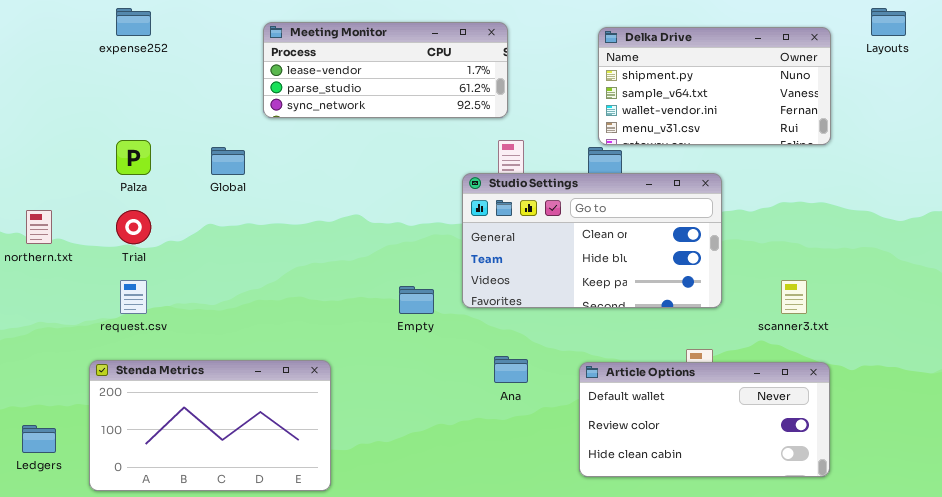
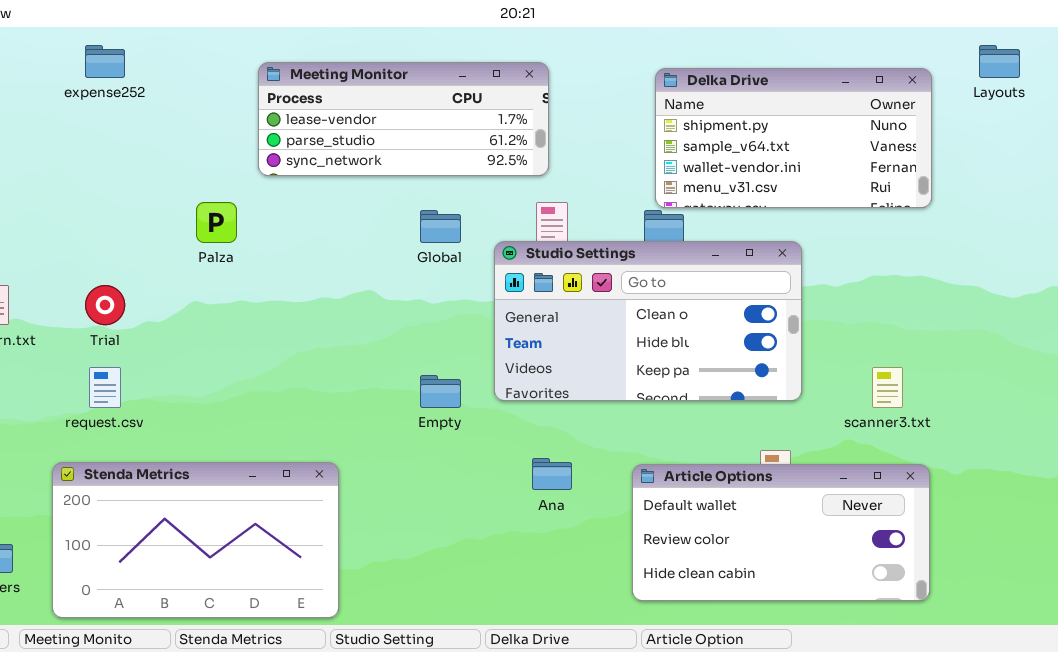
Palza: [116,140,151,175] -> [196,202,237,243], moved
Global: [211,147,245,175] -> [420,210,461,243], moved

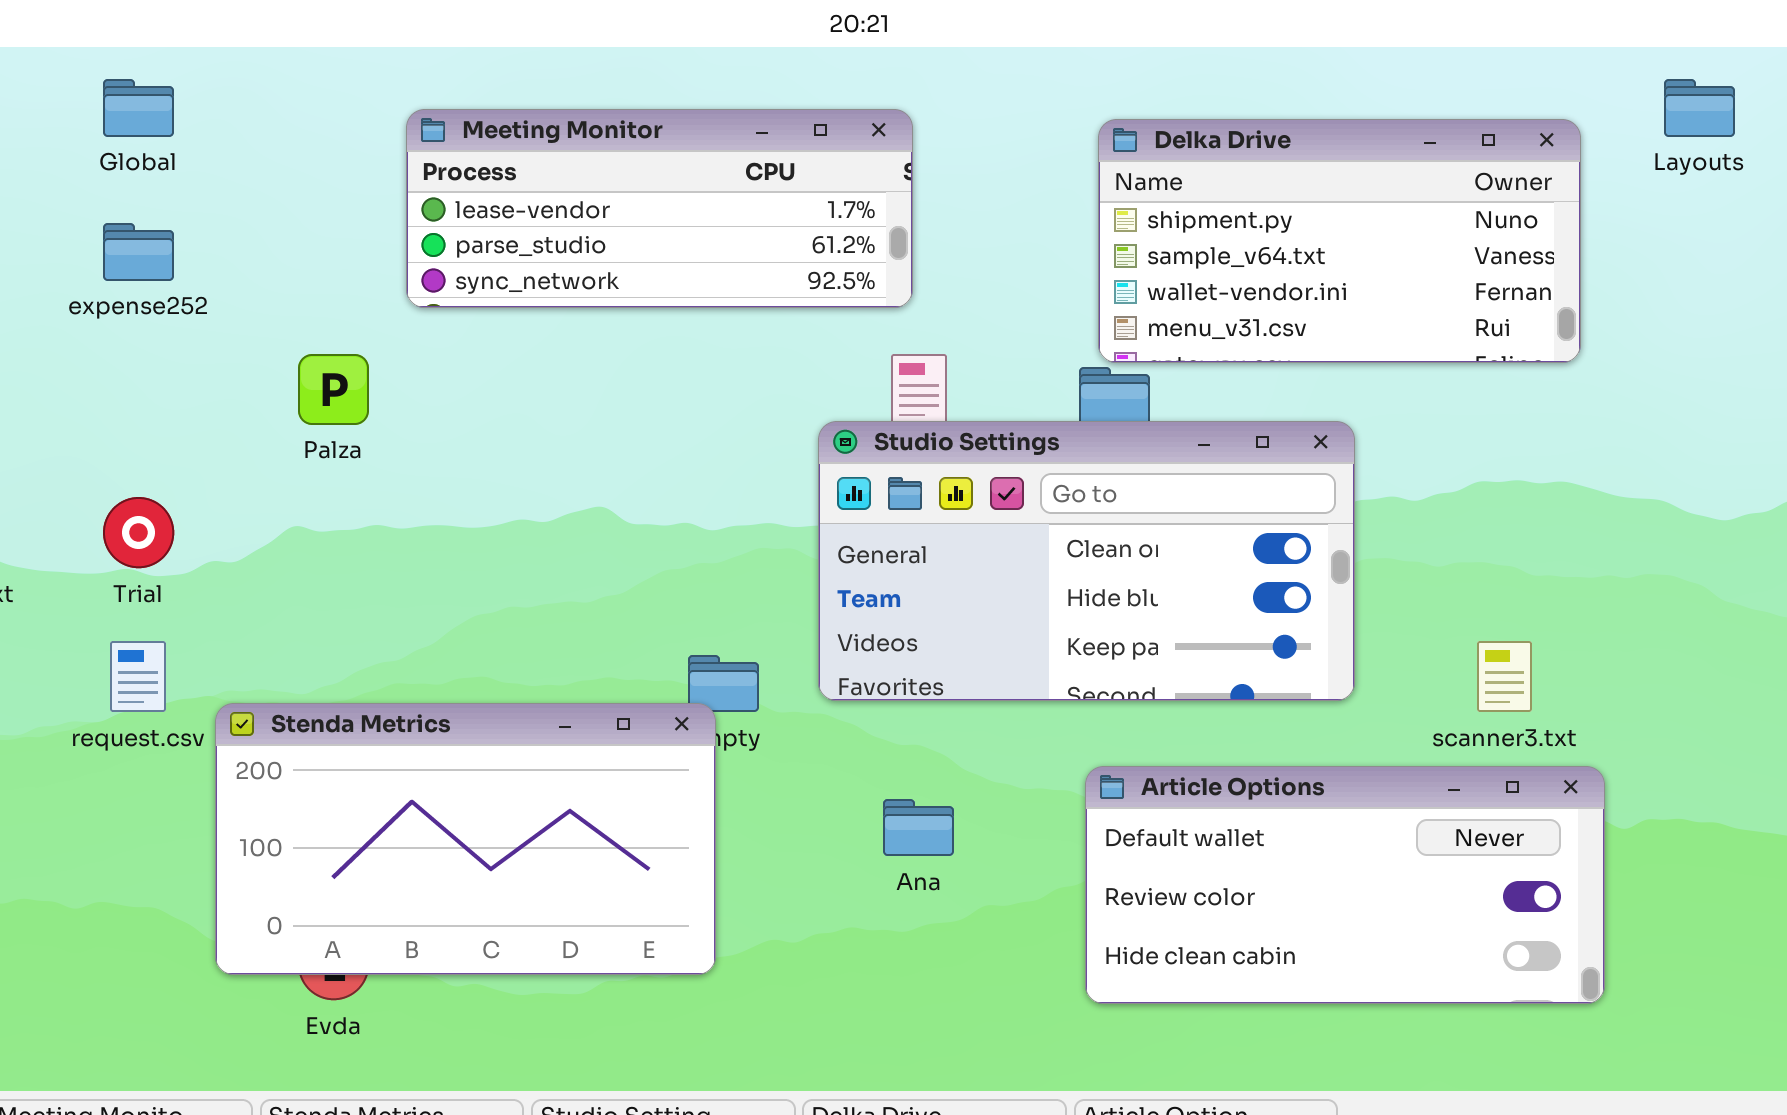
expense252: [85,45,125,78] -> [103,223,174,281], moved
Global: [420,210,461,243] -> [103,79,174,137], moved
Stenda Metrics: [52,462,339,618] -> [215,703,716,975], moved
Article Options: [632,464,930,601] -> [1085,766,1605,1004], moved

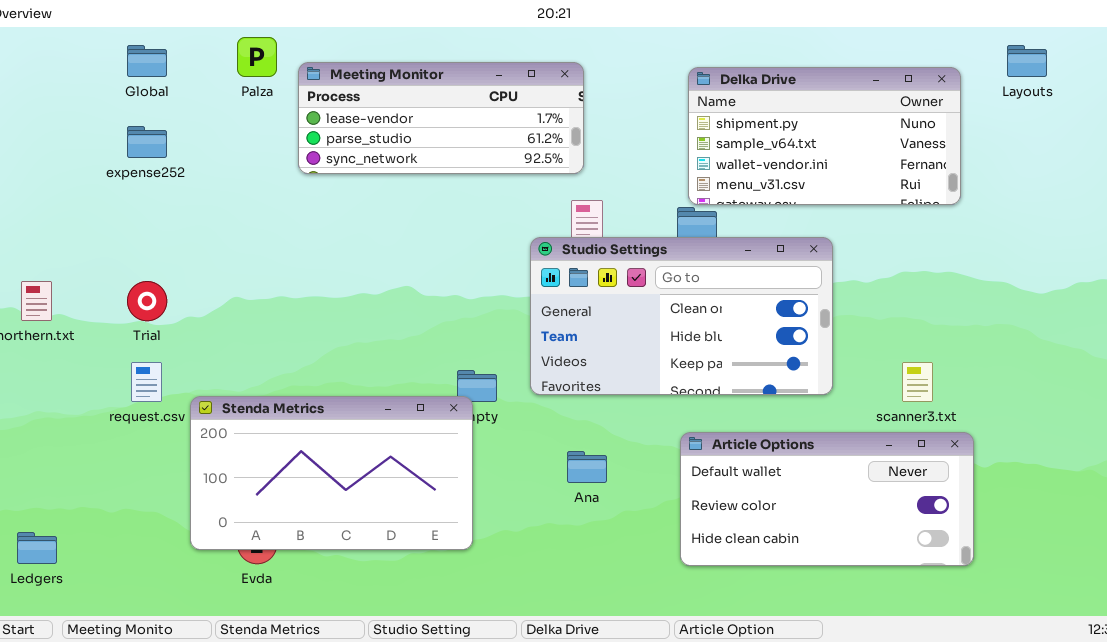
Palza: [298,354,369,425] -> [237,37,277,77], moved

